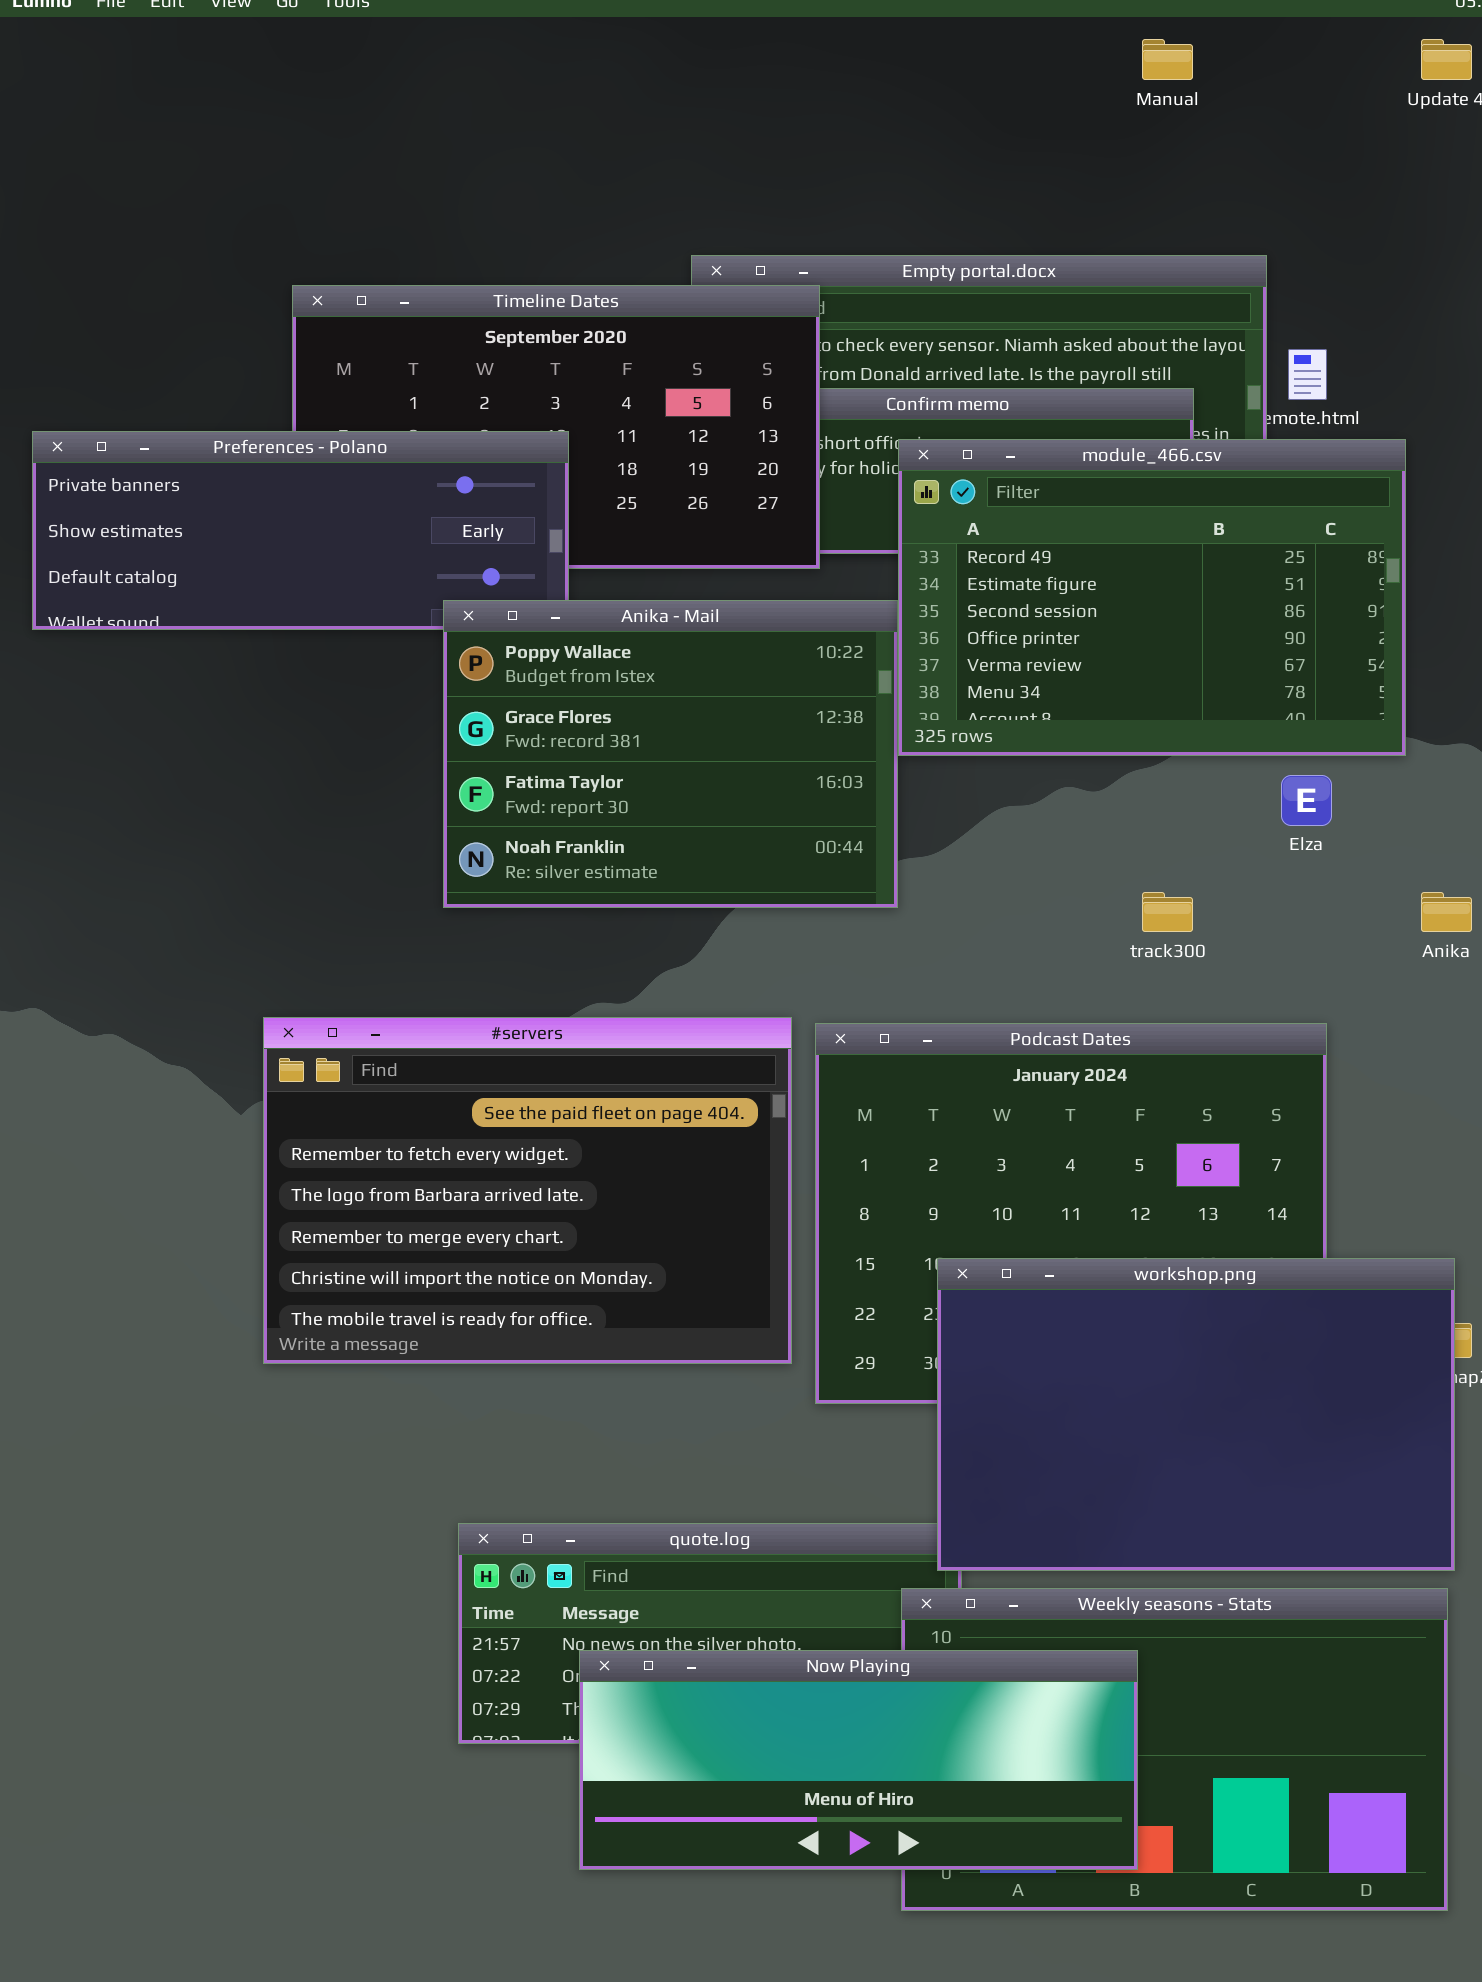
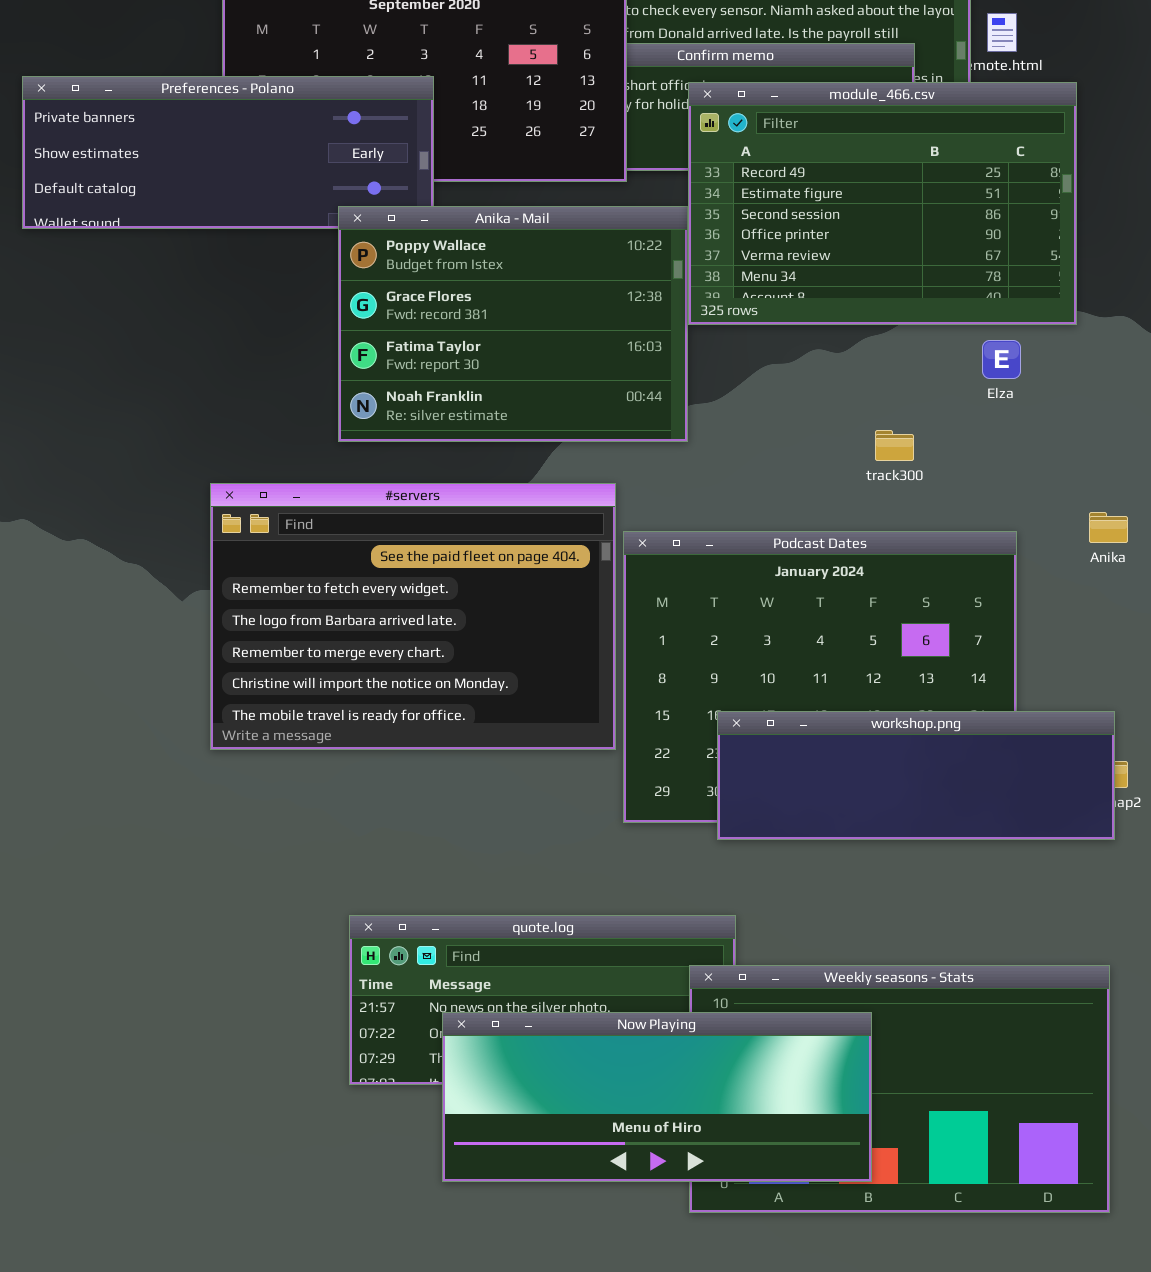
Anika: [1421,892,1472,932] -> [1089,512,1128,543], moved
#servers: [263,1017,792,1364] -> [210,483,616,750], moved
workshop.png: [937,1258,1455,1571] -> [717,711,1115,840], resized

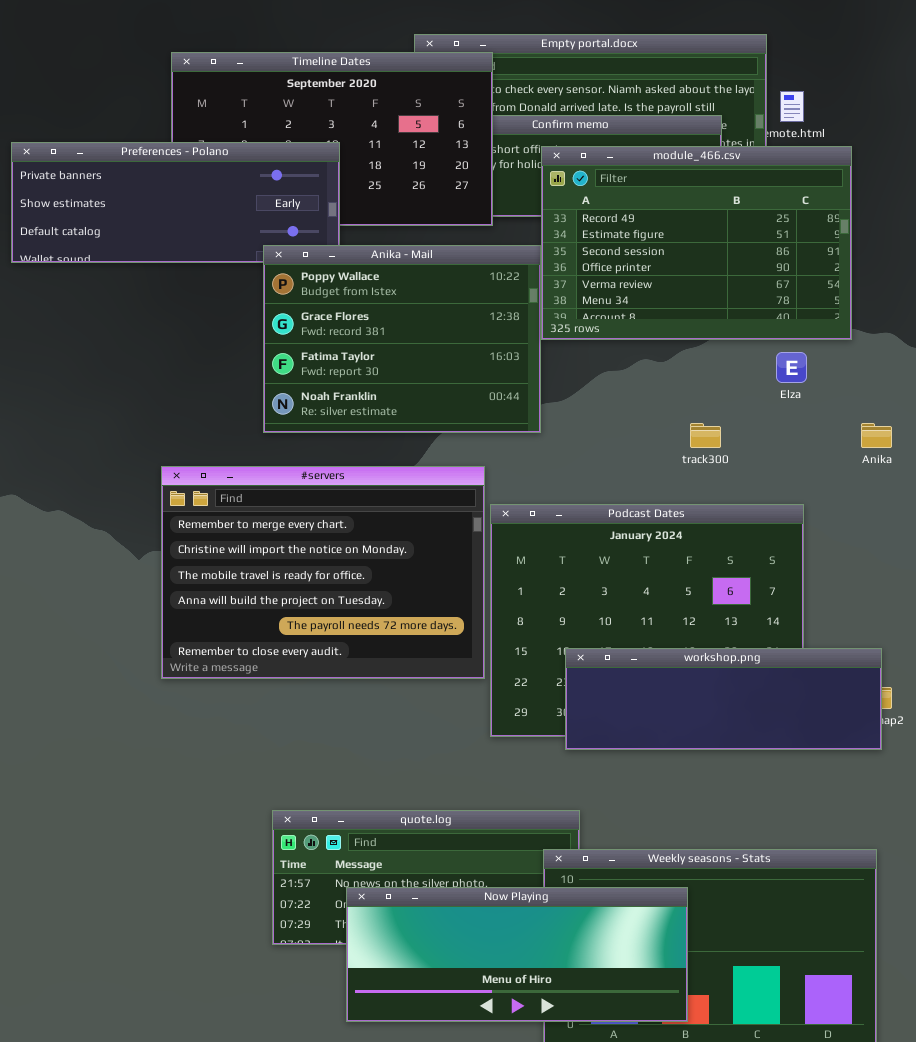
#servers: [210,483,616,750] -> [161,466,485,679], scrolled down 3 rows
Anika: [1089,512,1128,543] -> [861,423,892,448], moved

